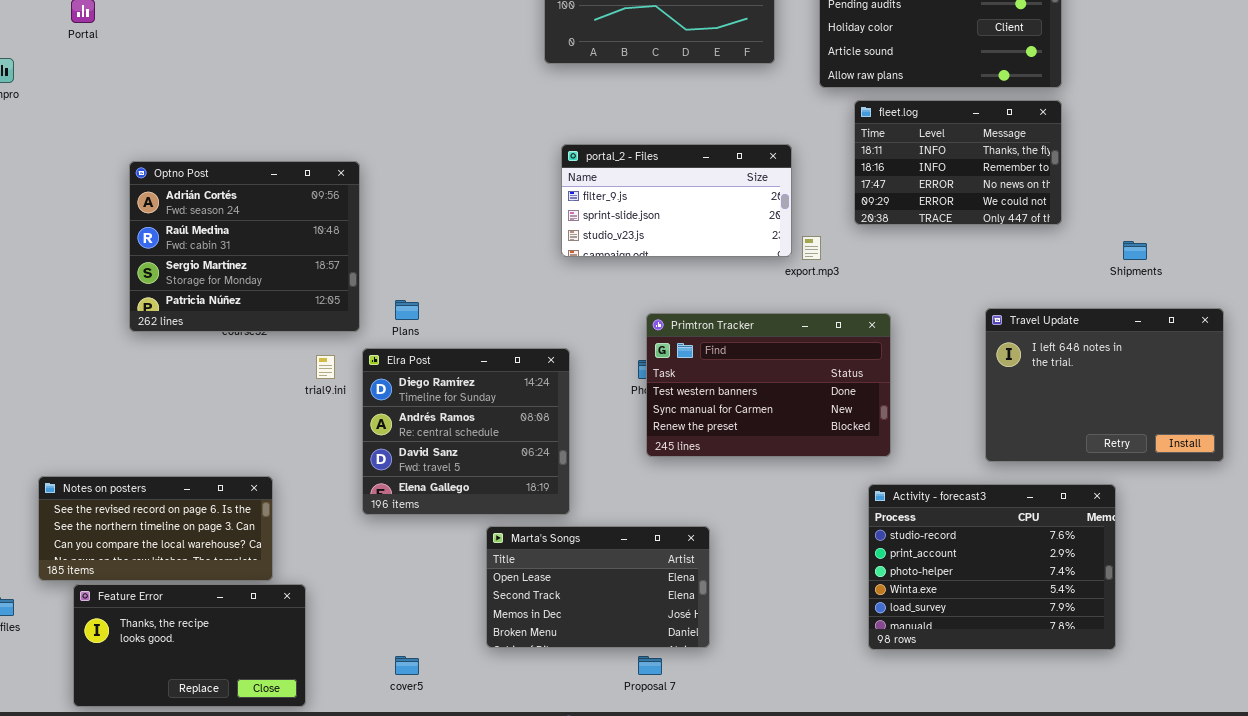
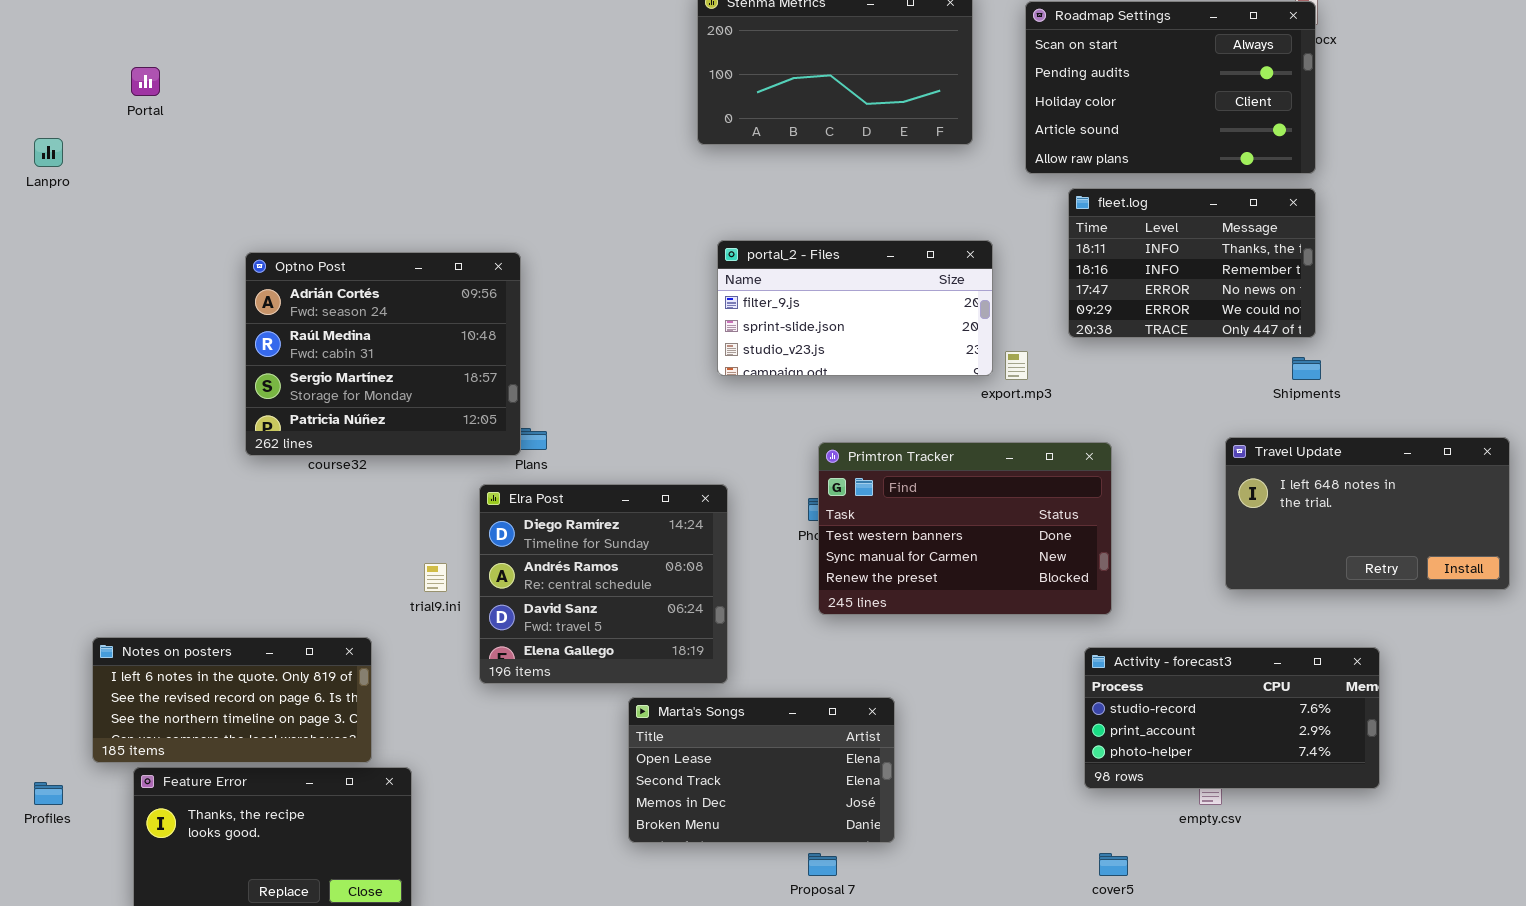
Optno Post: [129,161,360,332] -> [245,252,521,456], moved
Shipments: [1123,241,1147,260] -> [1292,357,1321,380], moved
Travel Update: [985,308,1224,462] -> [1225,437,1510,590], resized
trial9.ini: [316,355,335,379] -> [424,563,447,592], moved
Notes on posters: [38,476,273,581] -> [92,637,372,763], scrolled up 1 row
Activity - forecast3: [868,484,1116,650] -> [1084,647,1380,789], resized
cover5: [395,656,419,675] -> [1099,853,1128,876], moved

